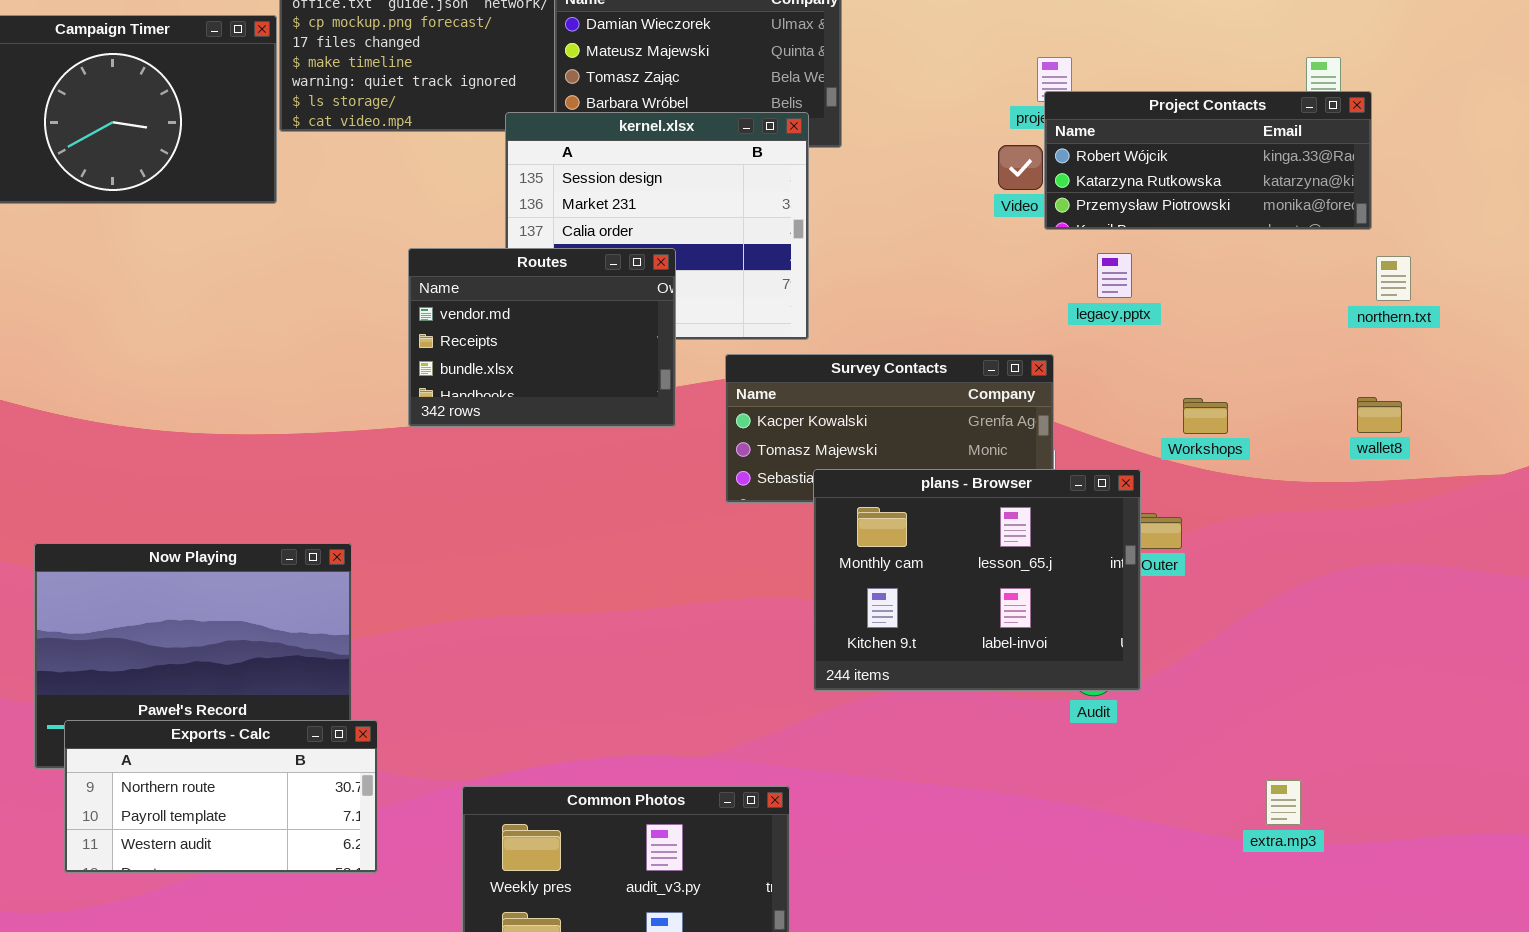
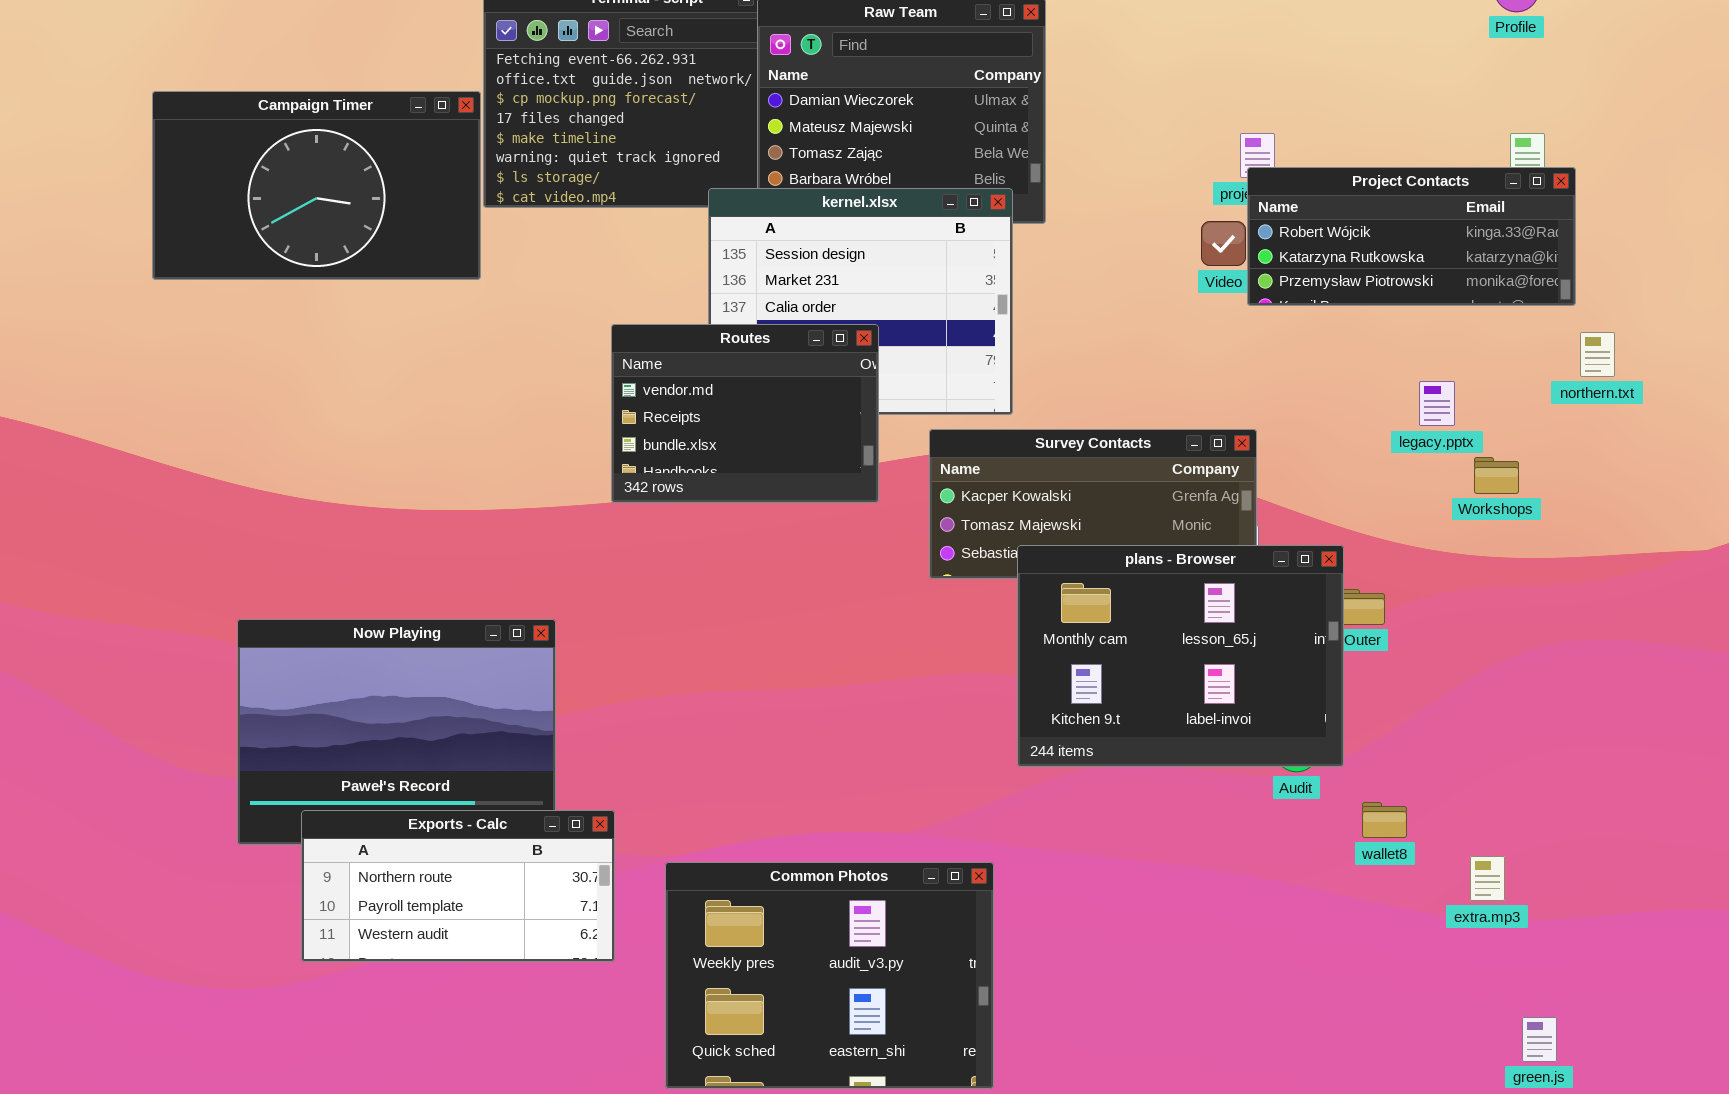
legacy.pptx: [1097,253,1132,298] -> [1419,381,1455,426], moved
wallet8: [1357,397,1402,433] -> [1362,802,1407,838], moved
Workshops: [1183,398,1228,434] -> [1474,457,1519,494], moved
Exports - Calc: [64,720,378,873] -> [301,810,615,962], moved

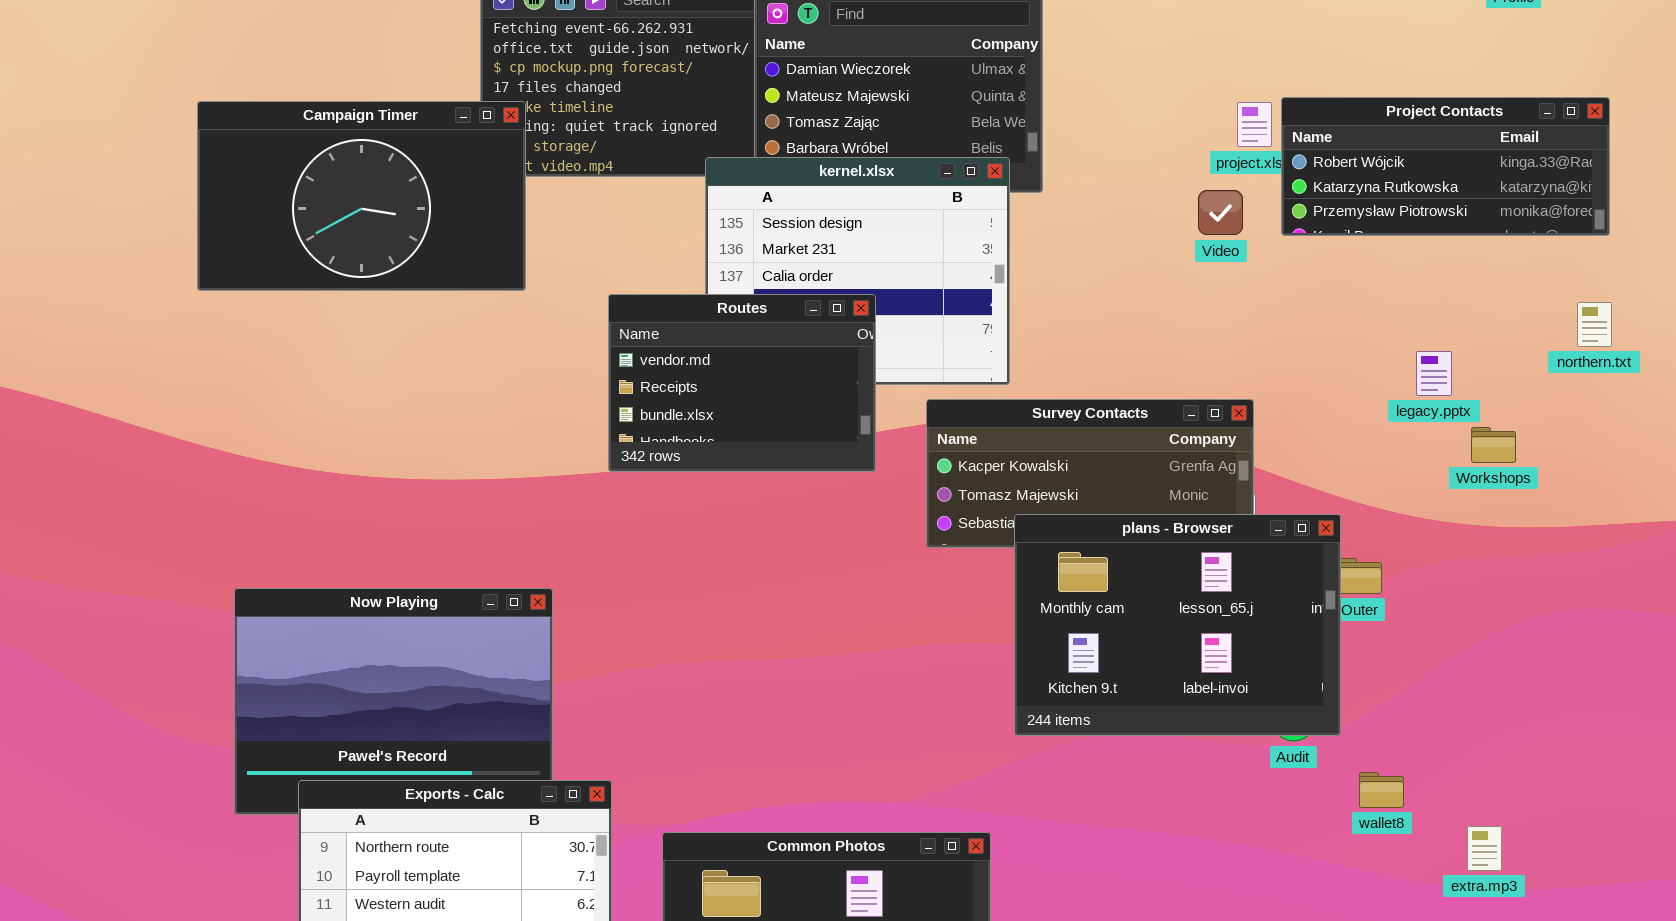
Campaign Timer: [152,91,481,280] -> [197,101,526,291], moved
Project Contacts: [1247,167,1576,306] -> [1281,97,1610,236], moved

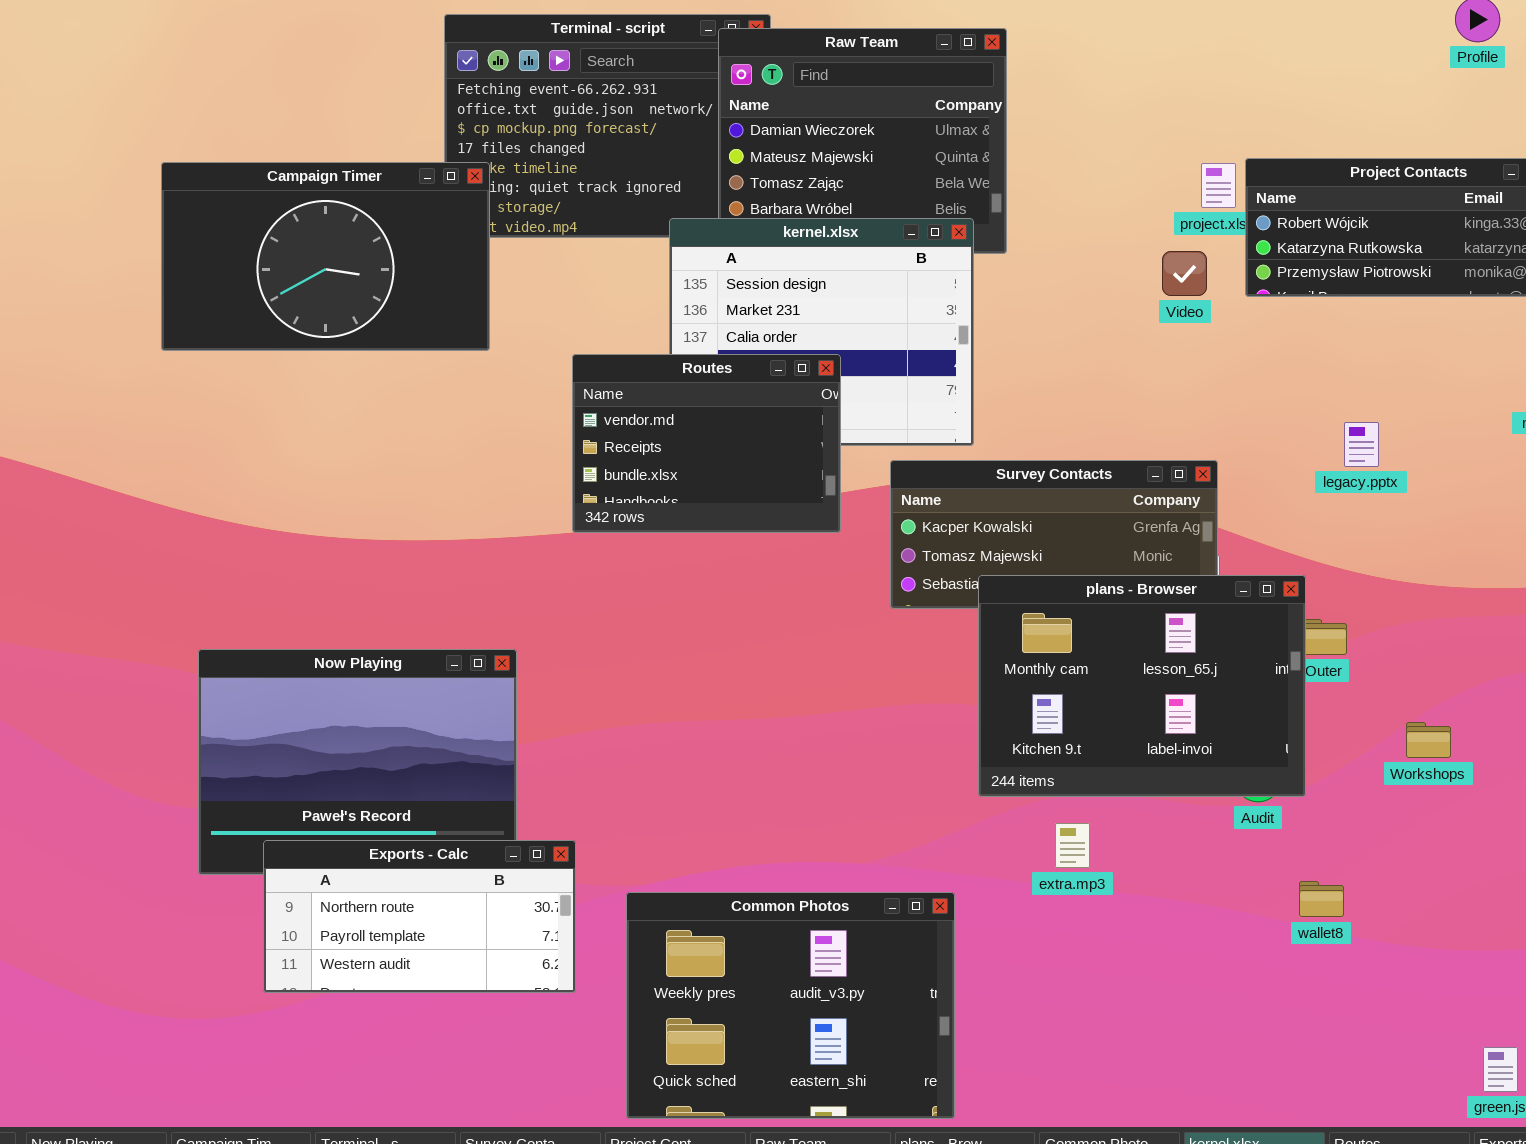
legacy.pptx: [1416,351,1452,396] -> [1344,422,1379,467], moved
Workshops: [1471,427,1516,463] -> [1406,722,1451,758], moved
wallet8: [1359,772,1404,808] -> [1299,881,1344,917], moved
extra.mp3: [1467,826,1502,871] -> [1055,823,1090,868], moved

